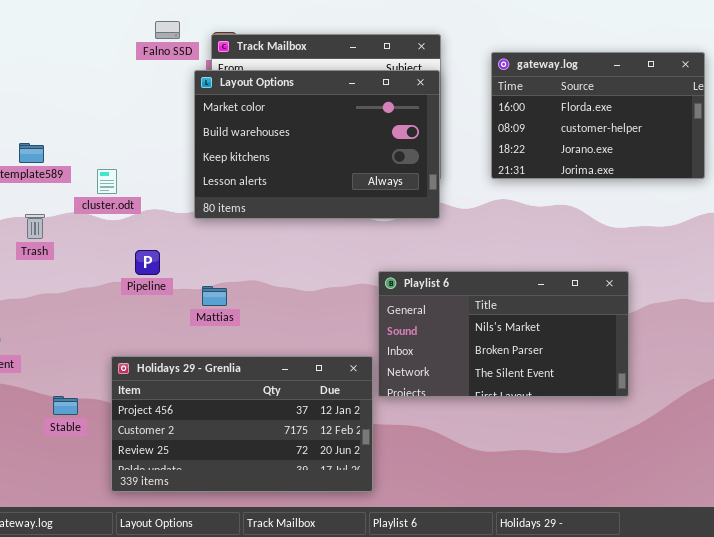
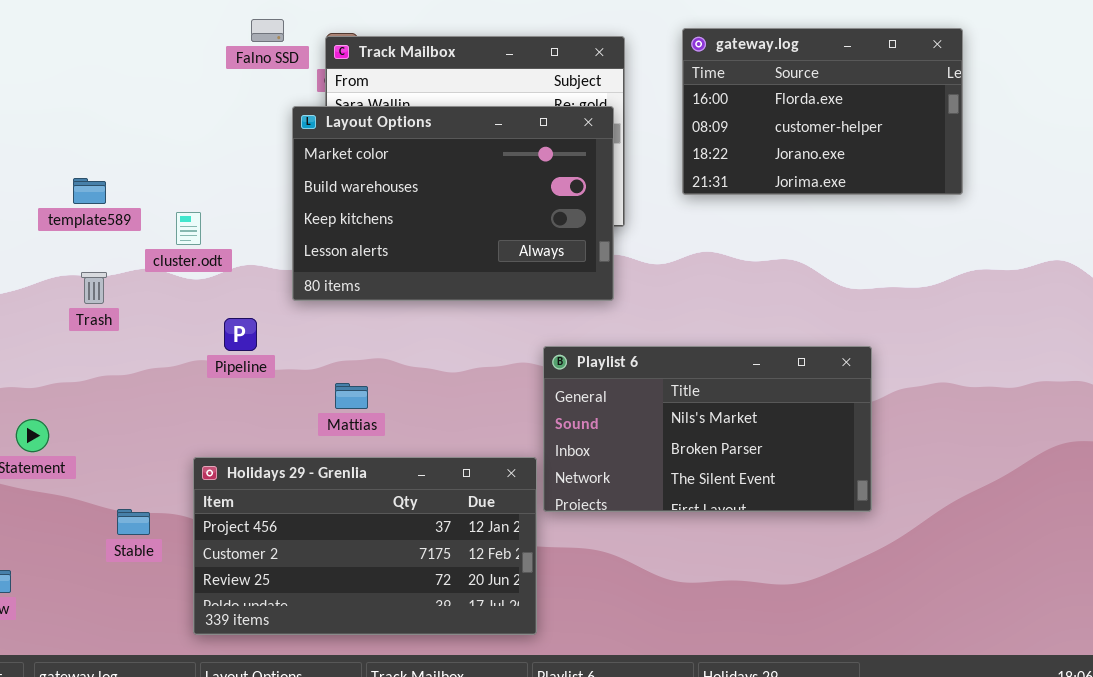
gateway.log: [491,52,705,179] -> [682,28,963,195], moved
Layout Options: [194,70,440,219] -> [292,106,614,301], moved
Mattias: [202,286,227,306] -> [335,383,368,409], moved

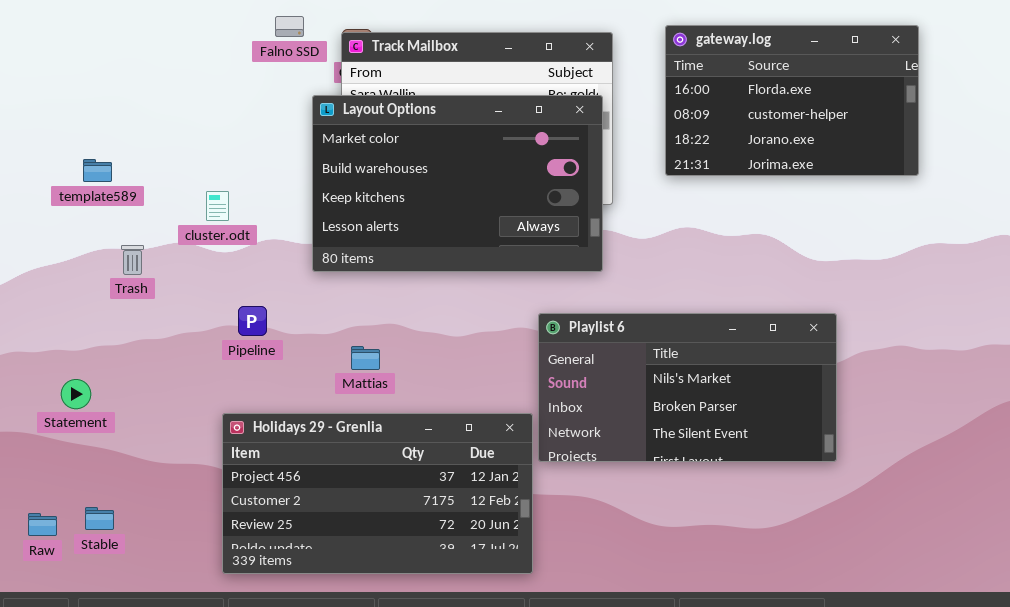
template589: [73,178,106,204] -> [83,159,112,182], moved
Pipeline: [224,318,257,351] -> [238,306,267,336], moved
Stable: [117,509,150,535] -> [85,507,114,530], moved

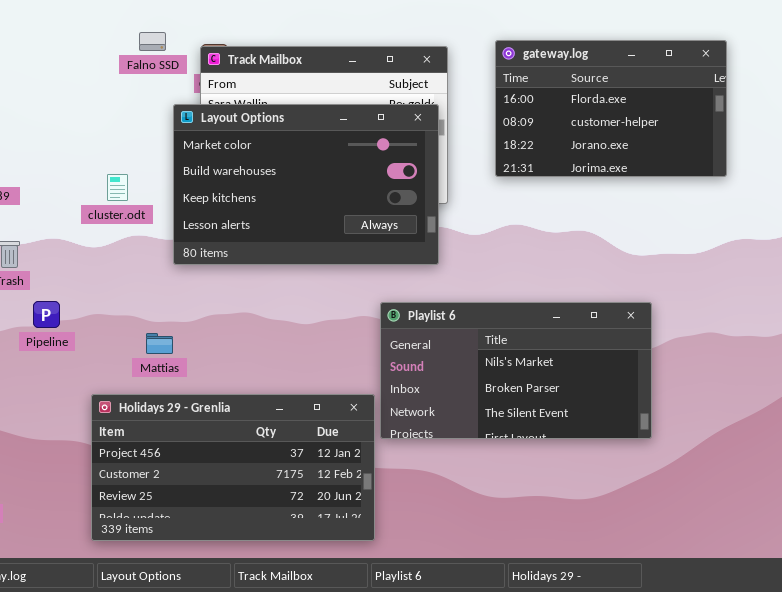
cluster.odt: [206,191,229,221] -> [107,174,128,201], moved
Pipeline: [238,306,267,336] -> [33,301,60,328], moved
Mattias: [351,346,380,370] -> [146,333,173,354], moved

